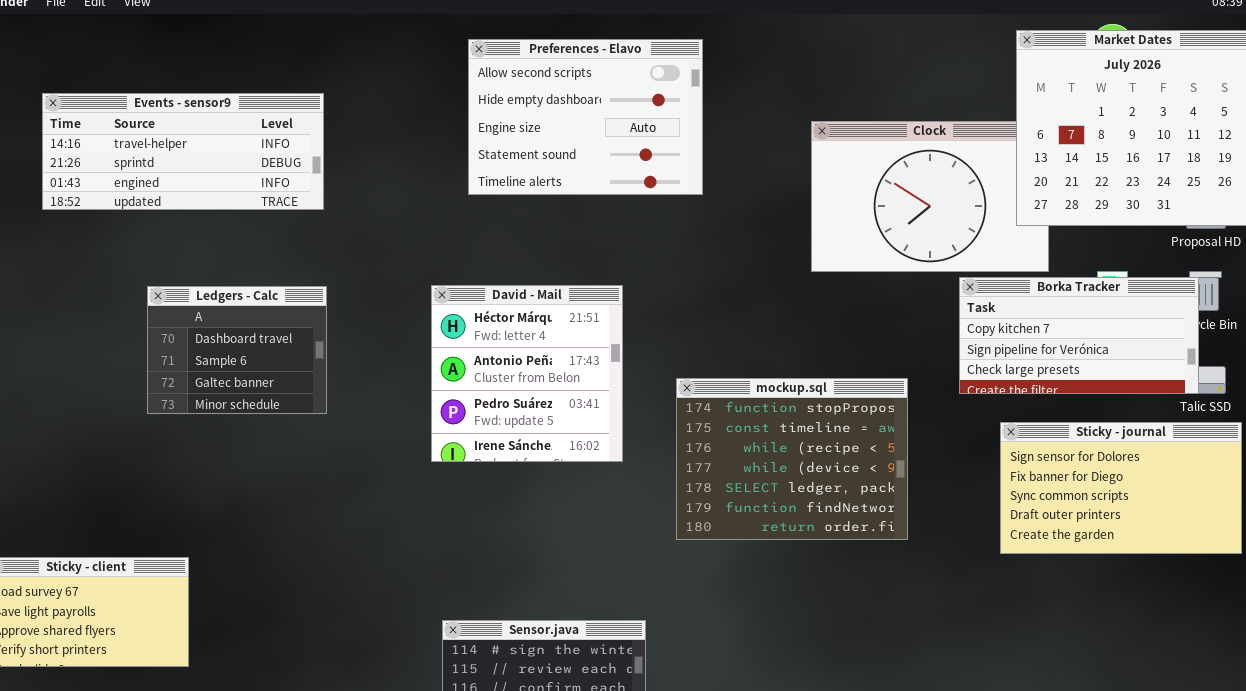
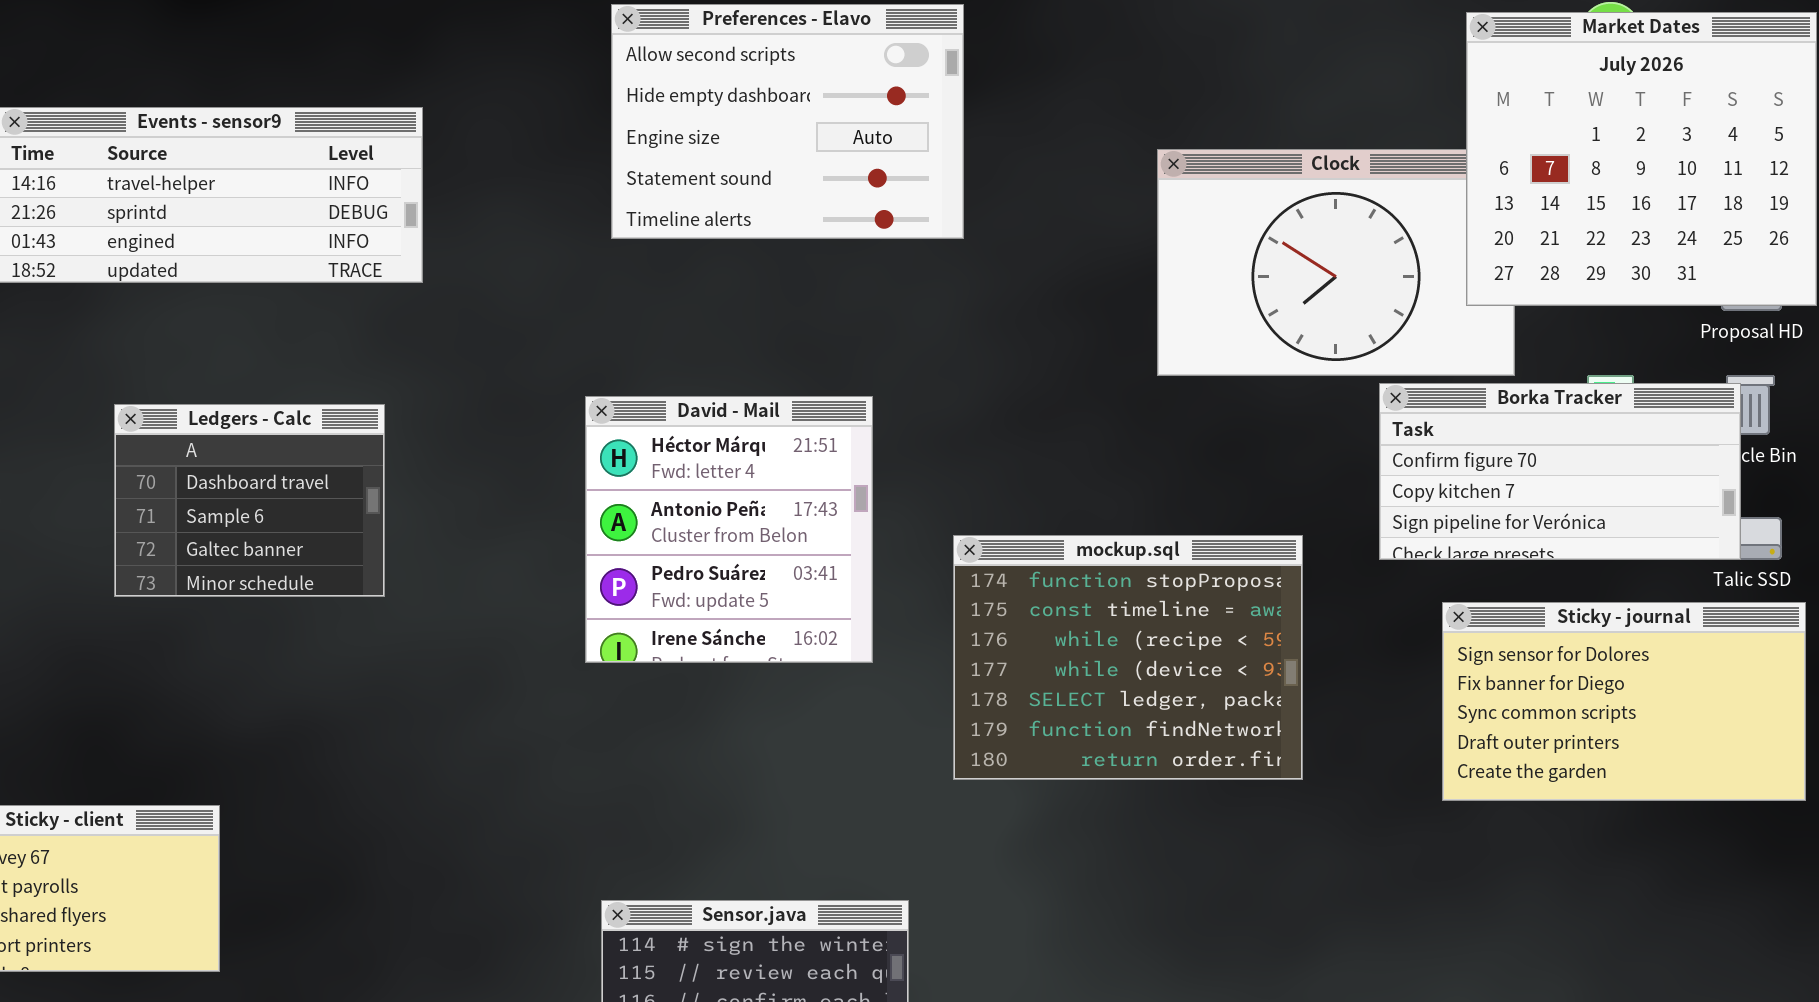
Preferences - Elavo: [468,39,703,195] -> [611,4,964,239], moved
Borka Tracker: [959,277,1199,394] -> [1379,383,1741,560], scrolled up 1 row
Ledgers - Calc: [147,286,327,414] -> [114,404,385,597], moved

